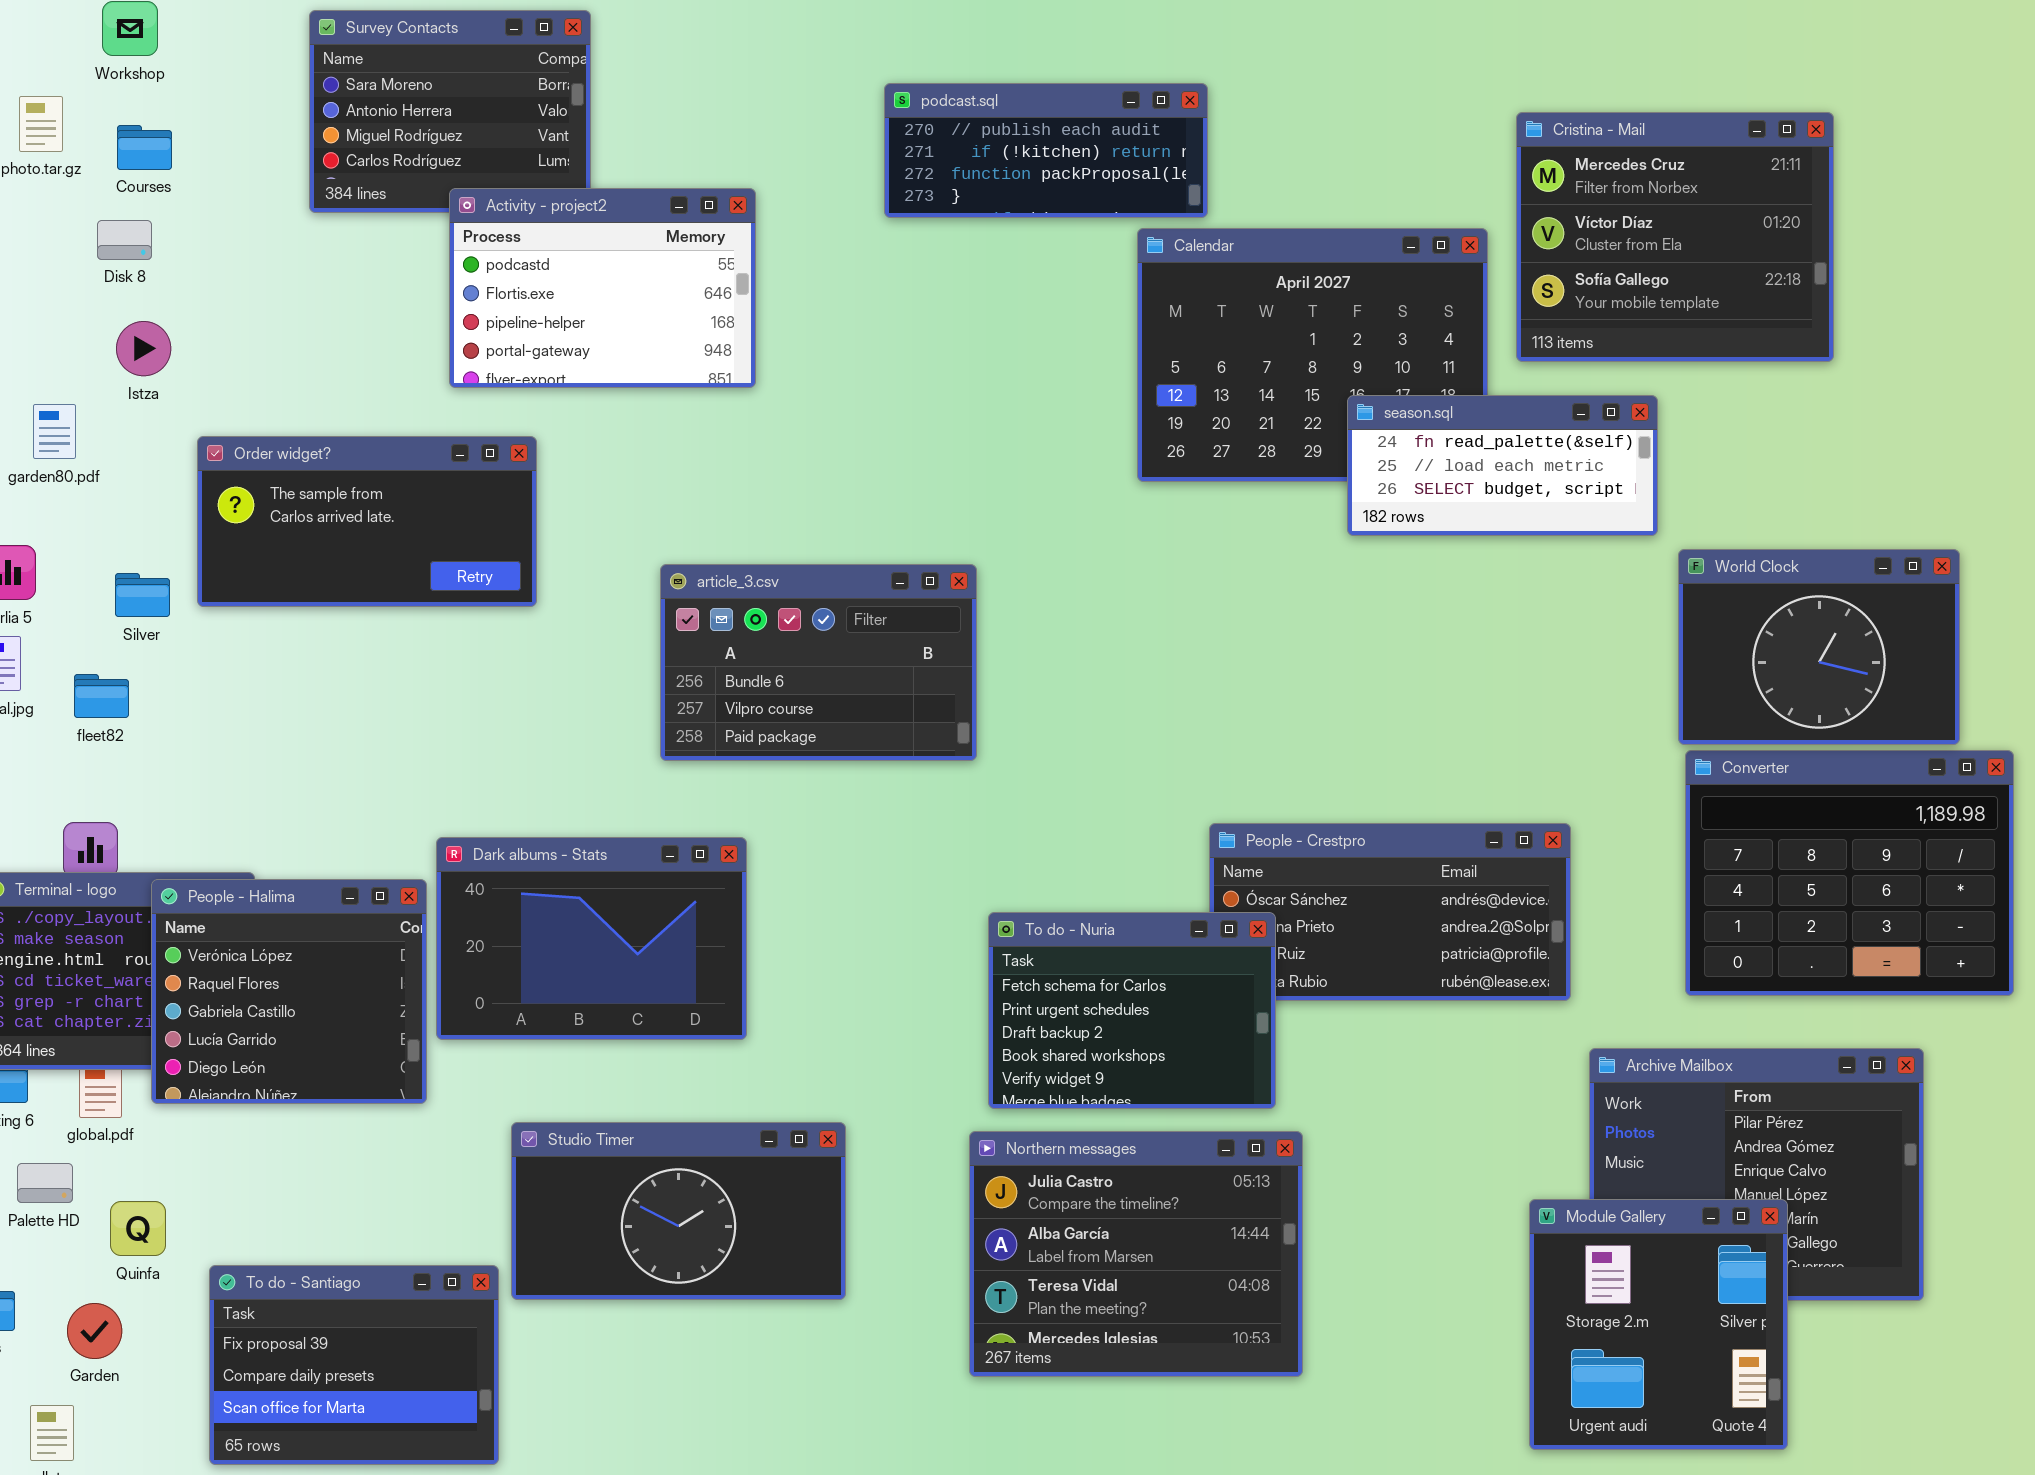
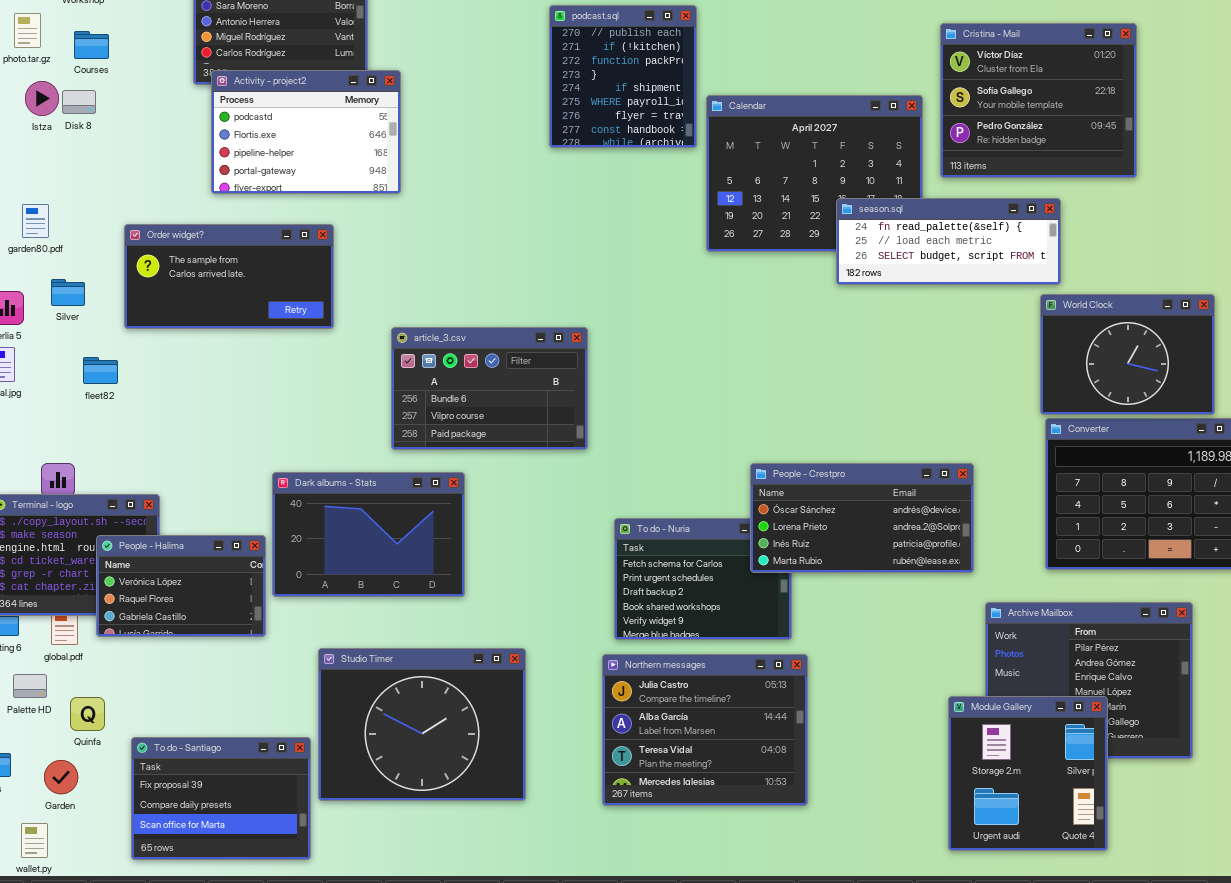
podcast.sql: [884,83,1208,218] -> [549,5,697,148], resized
Cristina - Mail: [1516,112,1834,362] -> [940,23,1137,178], scrolled down 1 row
Activity - project2: [449,188,756,388] -> [211,70,401,194], moved
Istza: [116,321,171,376] -> [25,81,59,116], moved
season.sql: [1347,395,1658,536] -> [836,198,1061,285], resized
article_3.csv: [660,564,977,761] -> [391,327,588,450], moved
Silver: [115,573,170,617] -> [51,279,85,306], moved
fleet82: [74,674,129,718] -> [83,357,118,384], moved
People - Crestpro: [1209,823,1571,1001] -> [750,463,974,573], raised
People - Halima: [151,879,427,1104] -> [96,535,266,637], resized
Studio Timer: [511,1122,846,1300] -> [318,648,526,801], resized

